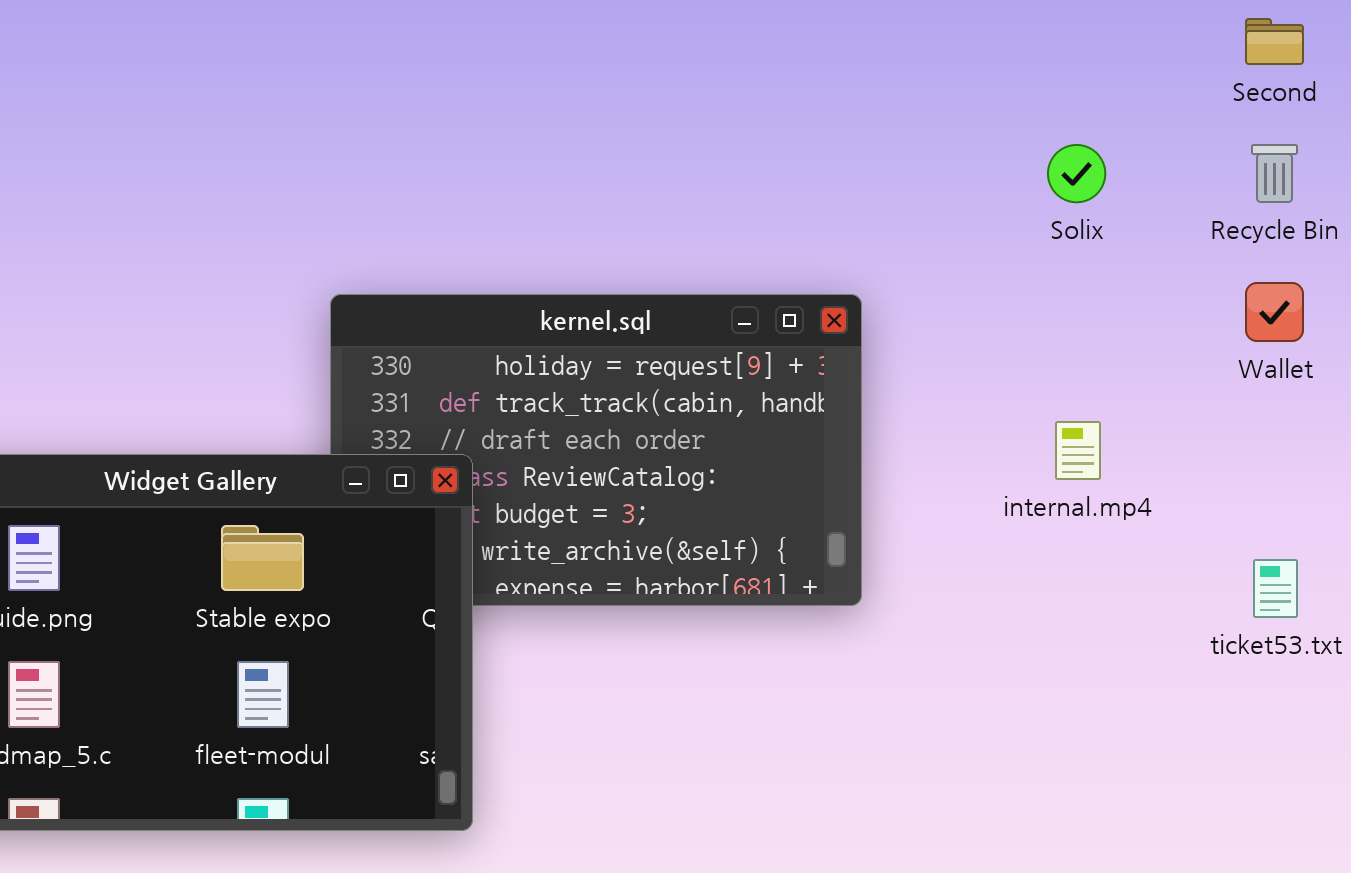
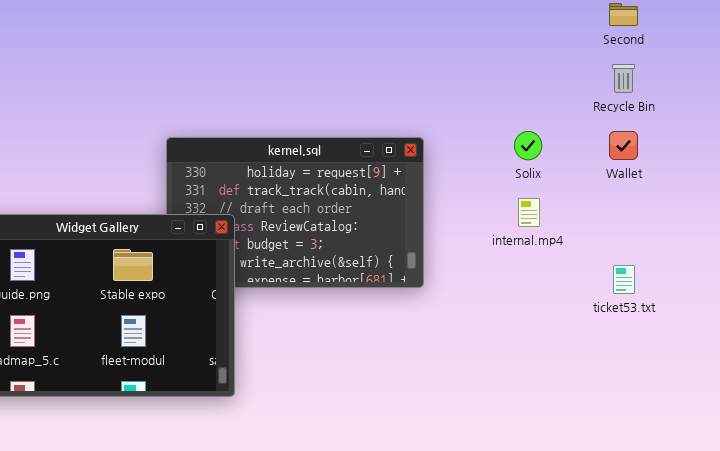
Solix: [1047,144,1106,203] -> [514,131,542,160], moved

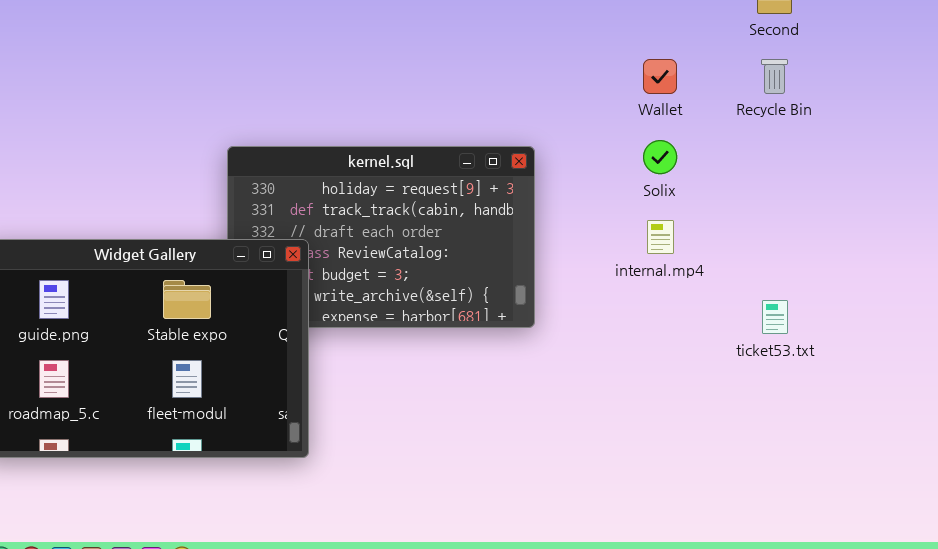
Wallet: [609,131,638,160] -> [643,59,677,94], moved

